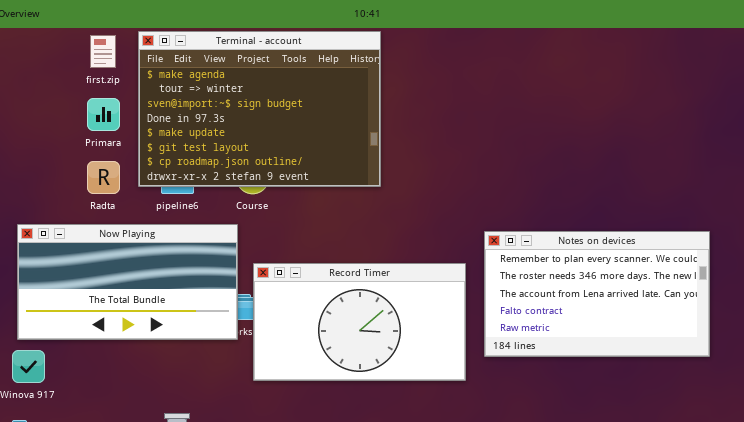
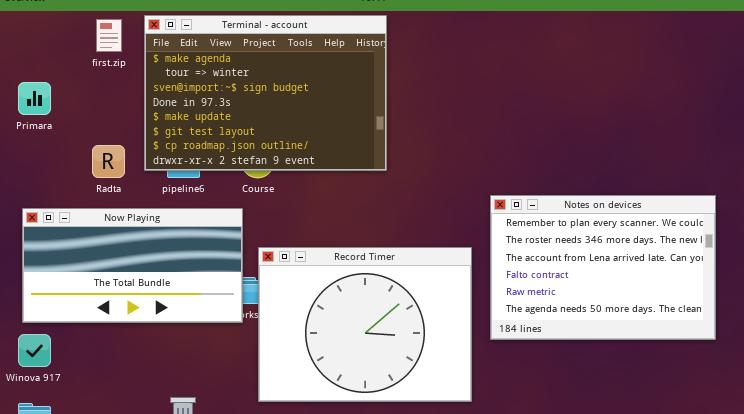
Primara: [87,98,120,131] -> [18,82,51,115], moved
Notes on devices: [484,231,710,357] -> [490,195,716,340], resized
Record Timer: [253,263,466,381] -> [258,247,472,402], resized

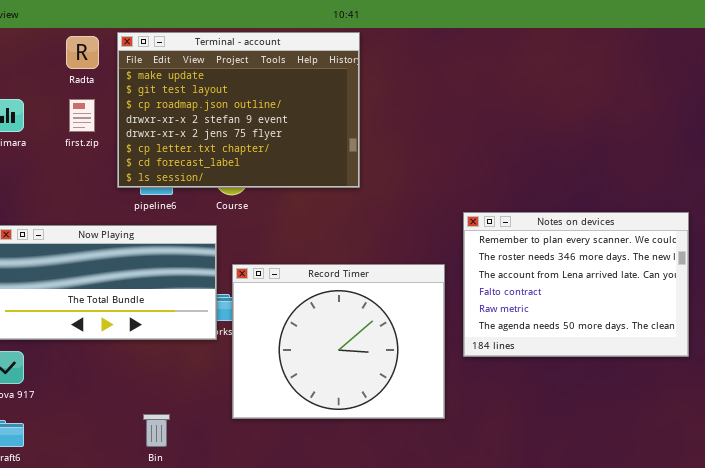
Terminal - account: [144,15,387,171] -> [117,32,360,188], scrolled down 4 rows
first.zip: [96,19,122,52] -> [69,99,95,132], moved
Radta: [92,145,125,178] -> [66,36,99,69], moved

